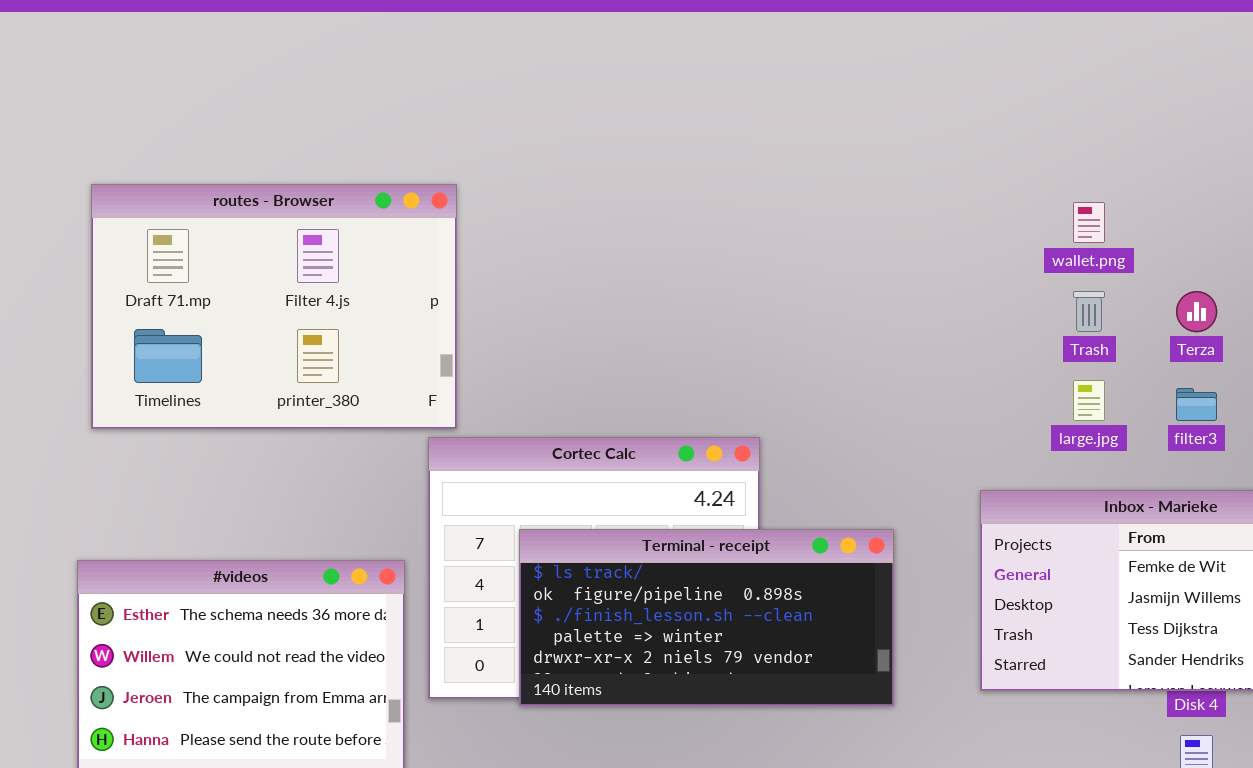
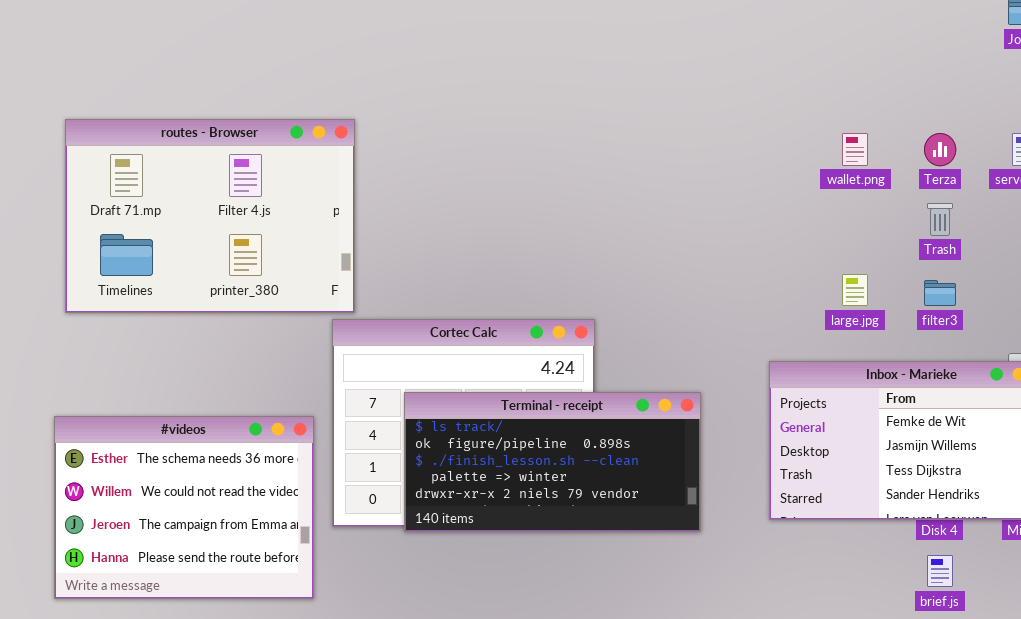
Trash: [1073,291,1105,332] -> [927,203,953,236], moved
Terza: [1176,291,1217,332] -> [924,133,956,166], moved

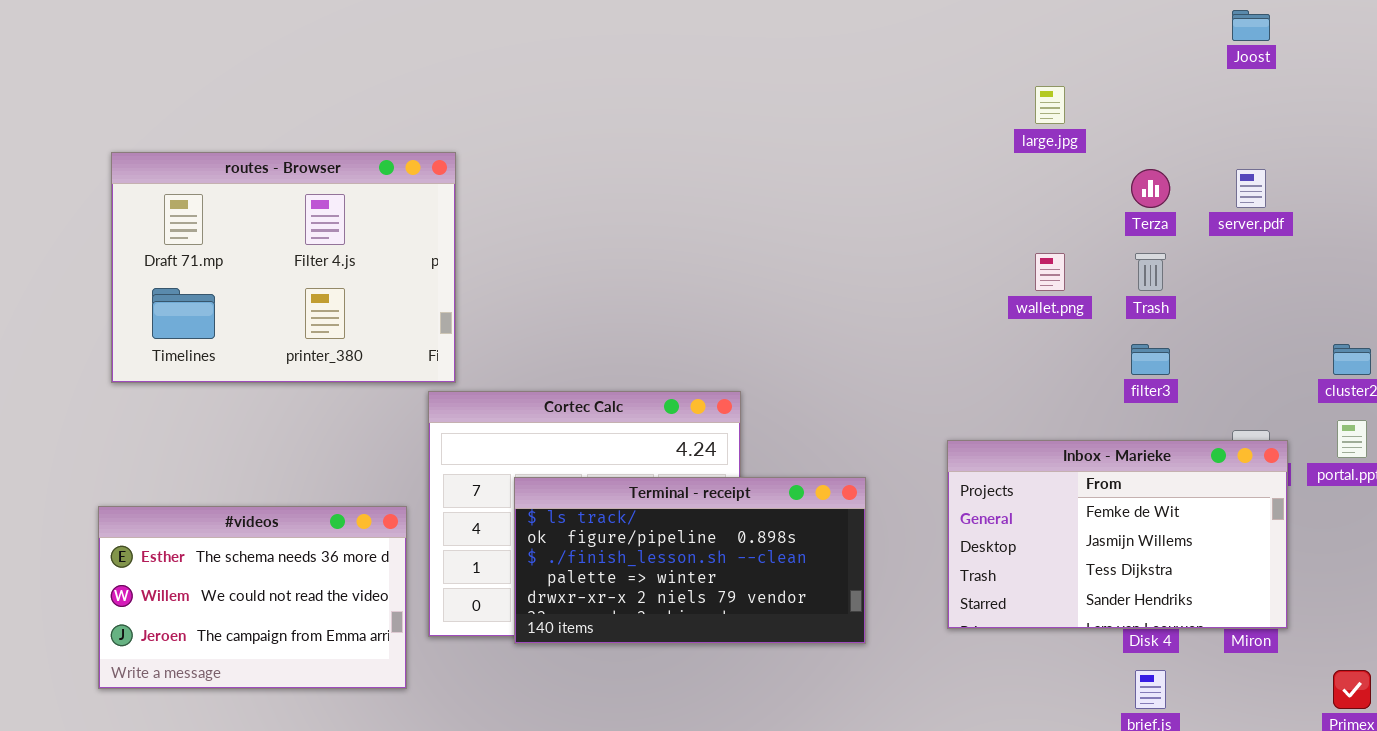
wallet.png: [842,133,868,166] -> [1035,253,1065,291], moved
large.jpg: [842,274,868,306] -> [1035,86,1065,124], moved
#videos: [54,416,314,599] -> [98,506,407,689], resized

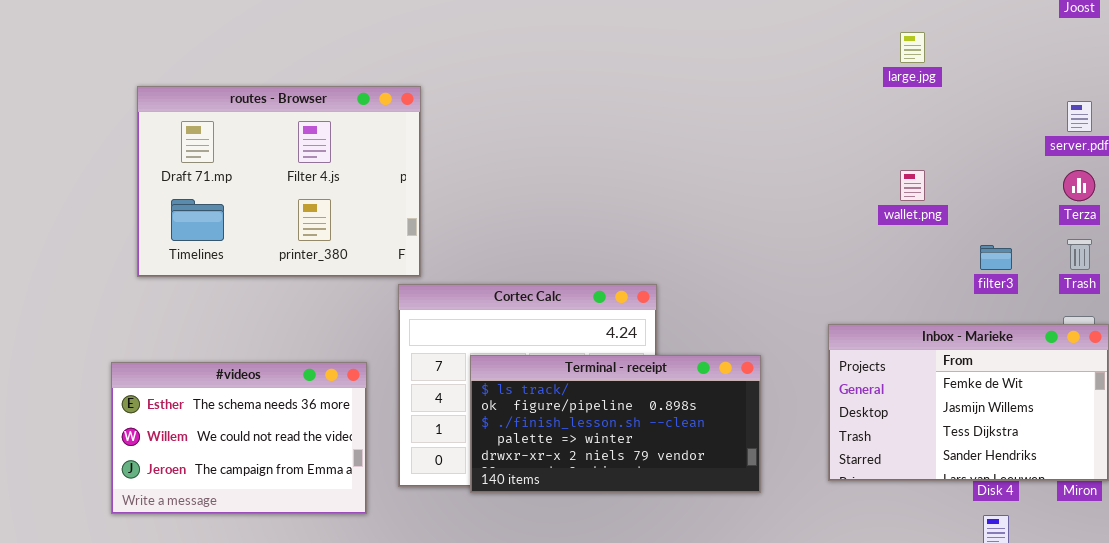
Terza: [1131,169,1170,208] -> [1063,170,1095,201], moved
Trash: [1135,253,1166,291] -> [1067,239,1092,270], moved
#videos: [98,506,407,689] -> [111,362,367,514], moved

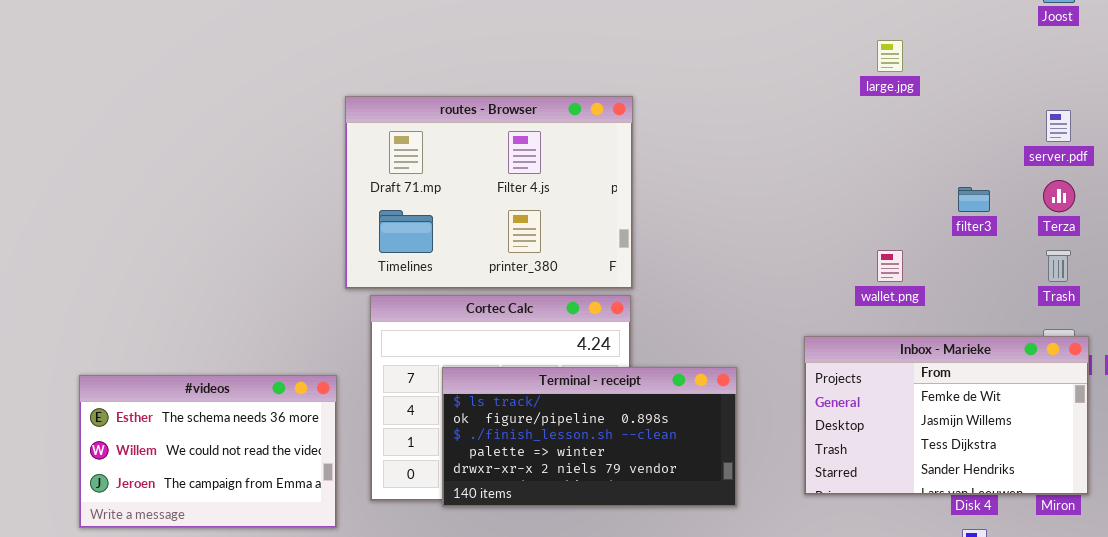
routes - Browser: [137,86,421,277] -> [345,96,633,289], moved
wallet.png: [900,170,925,201] -> [877,250,903,282], moved
filter3: [980,245,1012,270] -> [958,187,990,212], moved

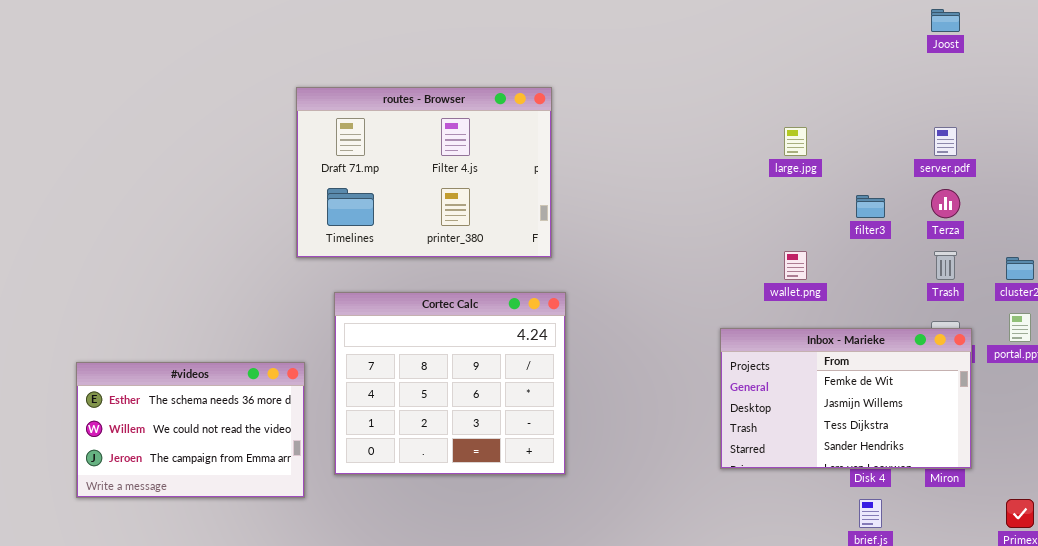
large.jpg: [877,40,903,72] -> [784,127,807,156], moved
routes - Browser: [345,96,633,289] -> [296,87,552,258], moved
Terminal - receipt: [442,367,737,507] -> none, closed

